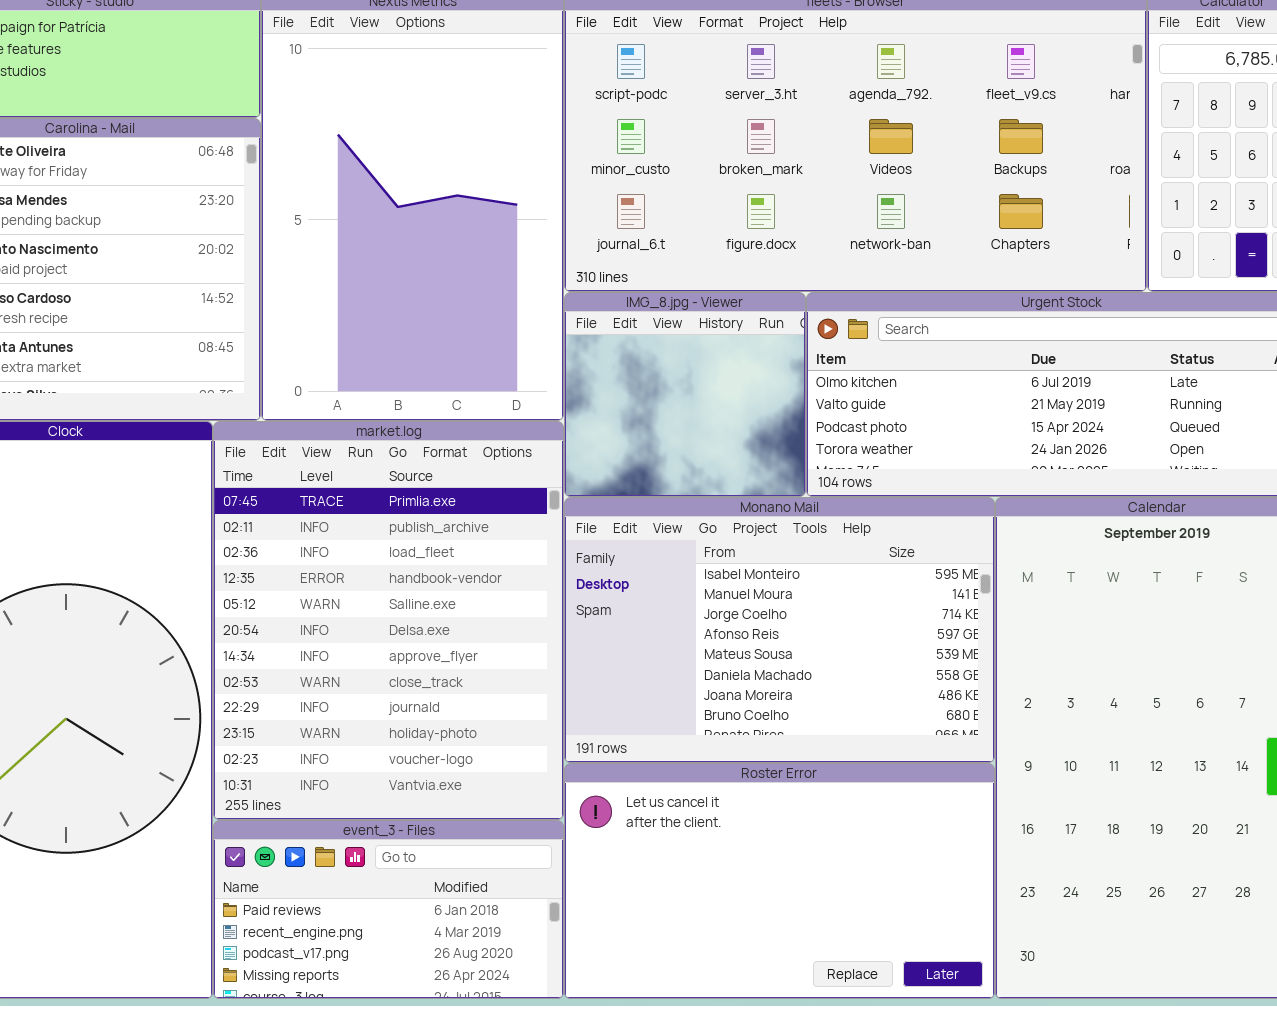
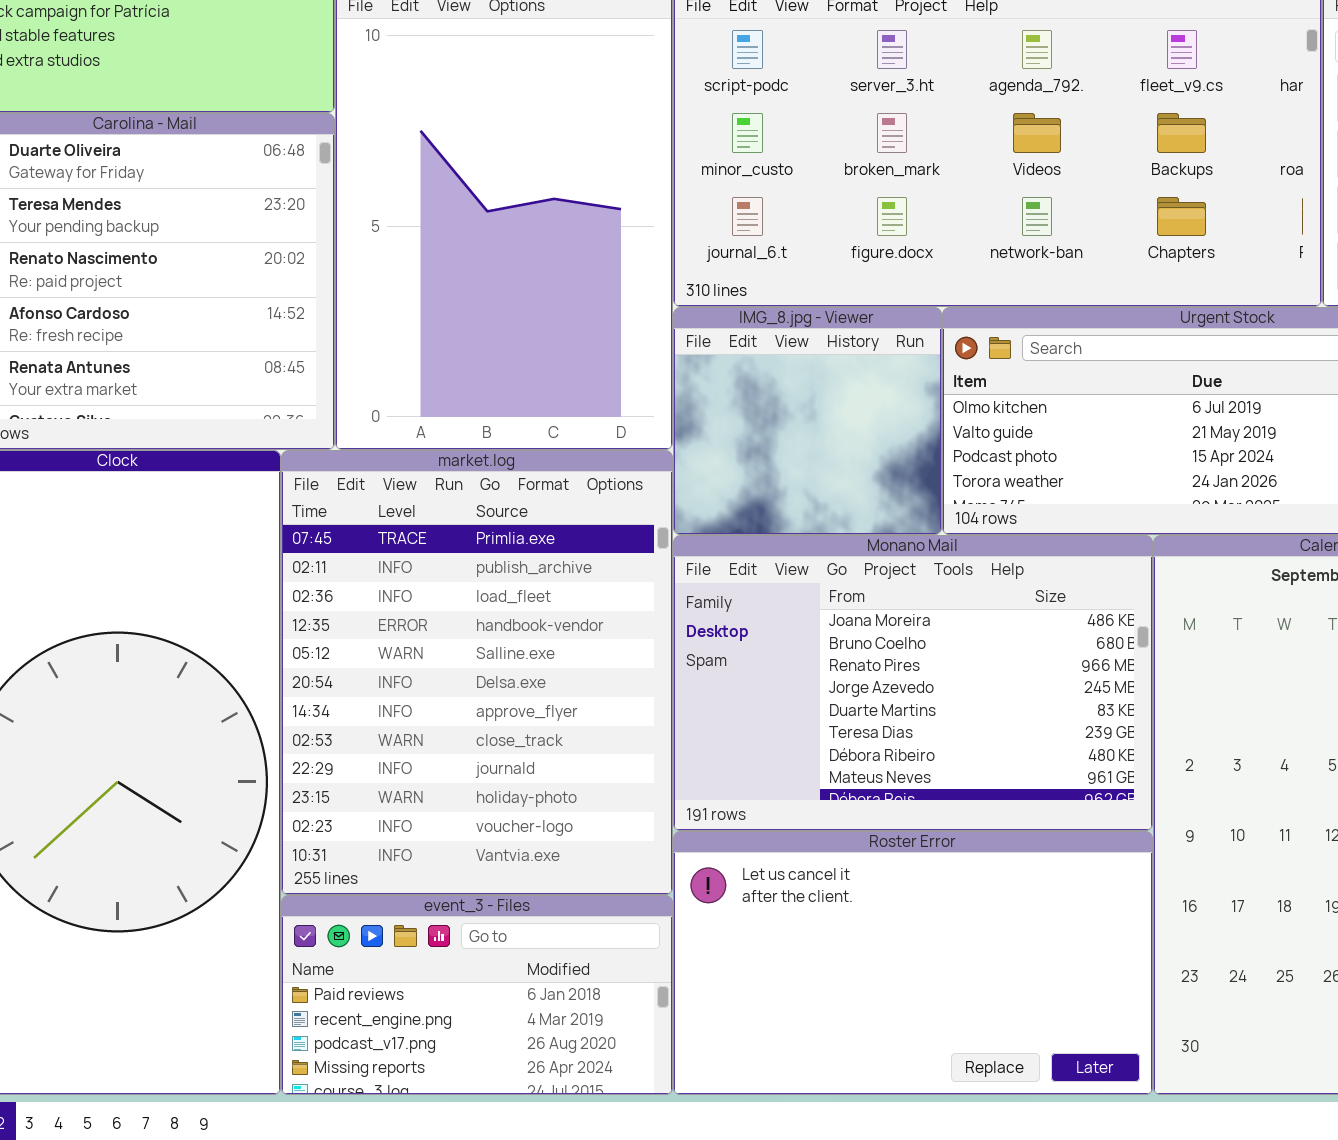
Monano Mail: [564,497,995,763] -> [673,535,1153,831], scrolled down 6 rows

